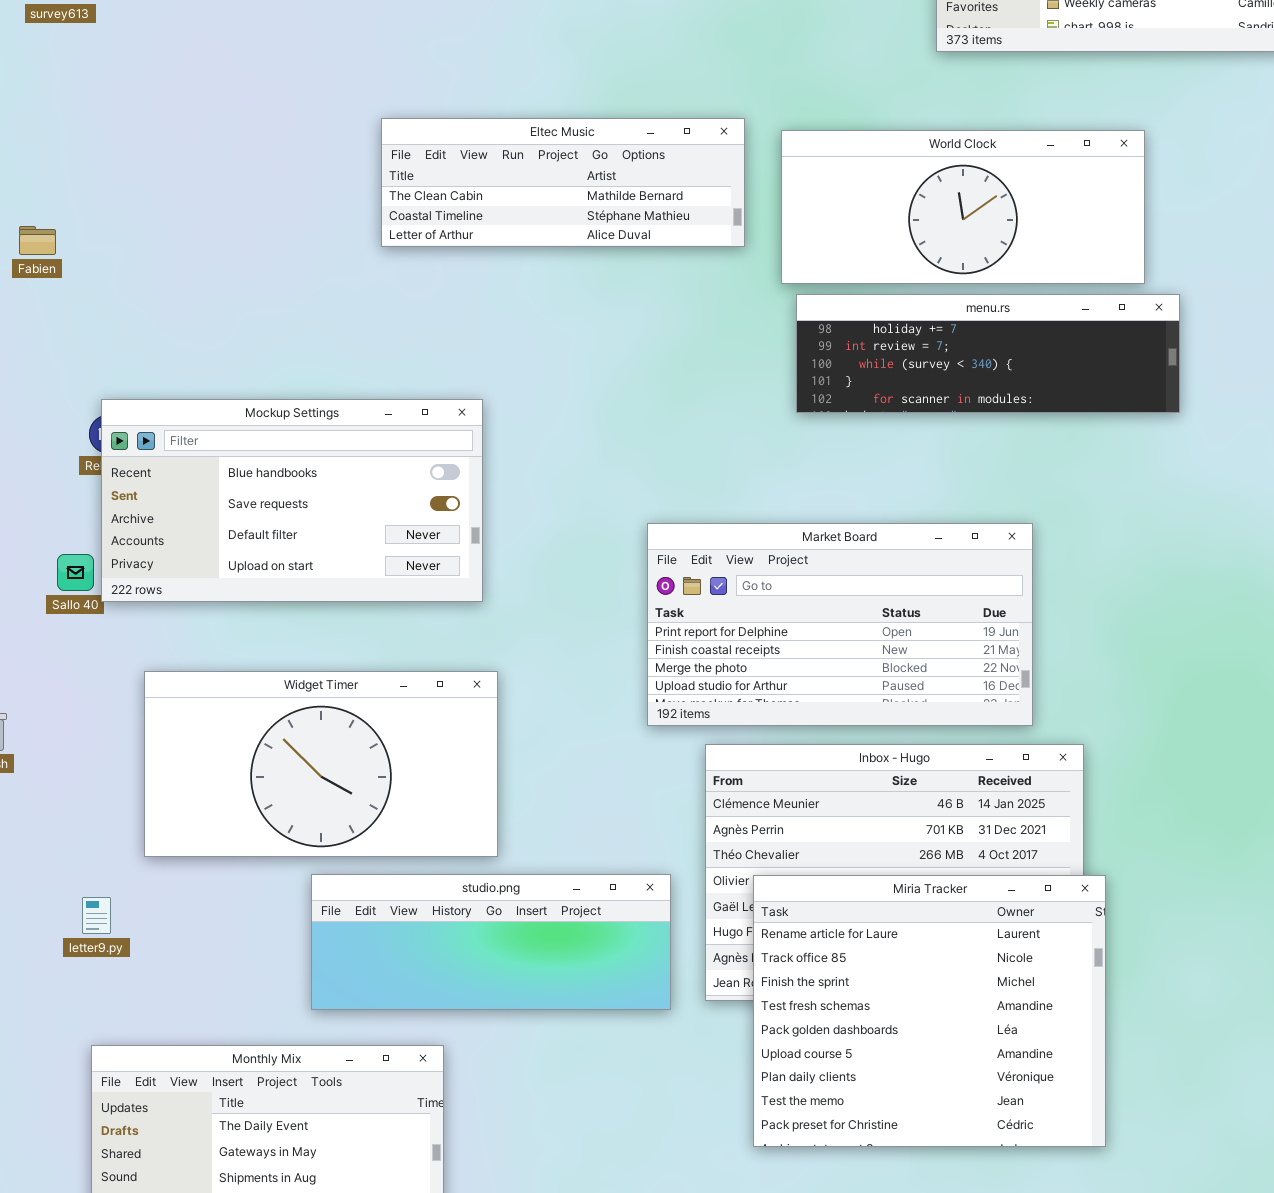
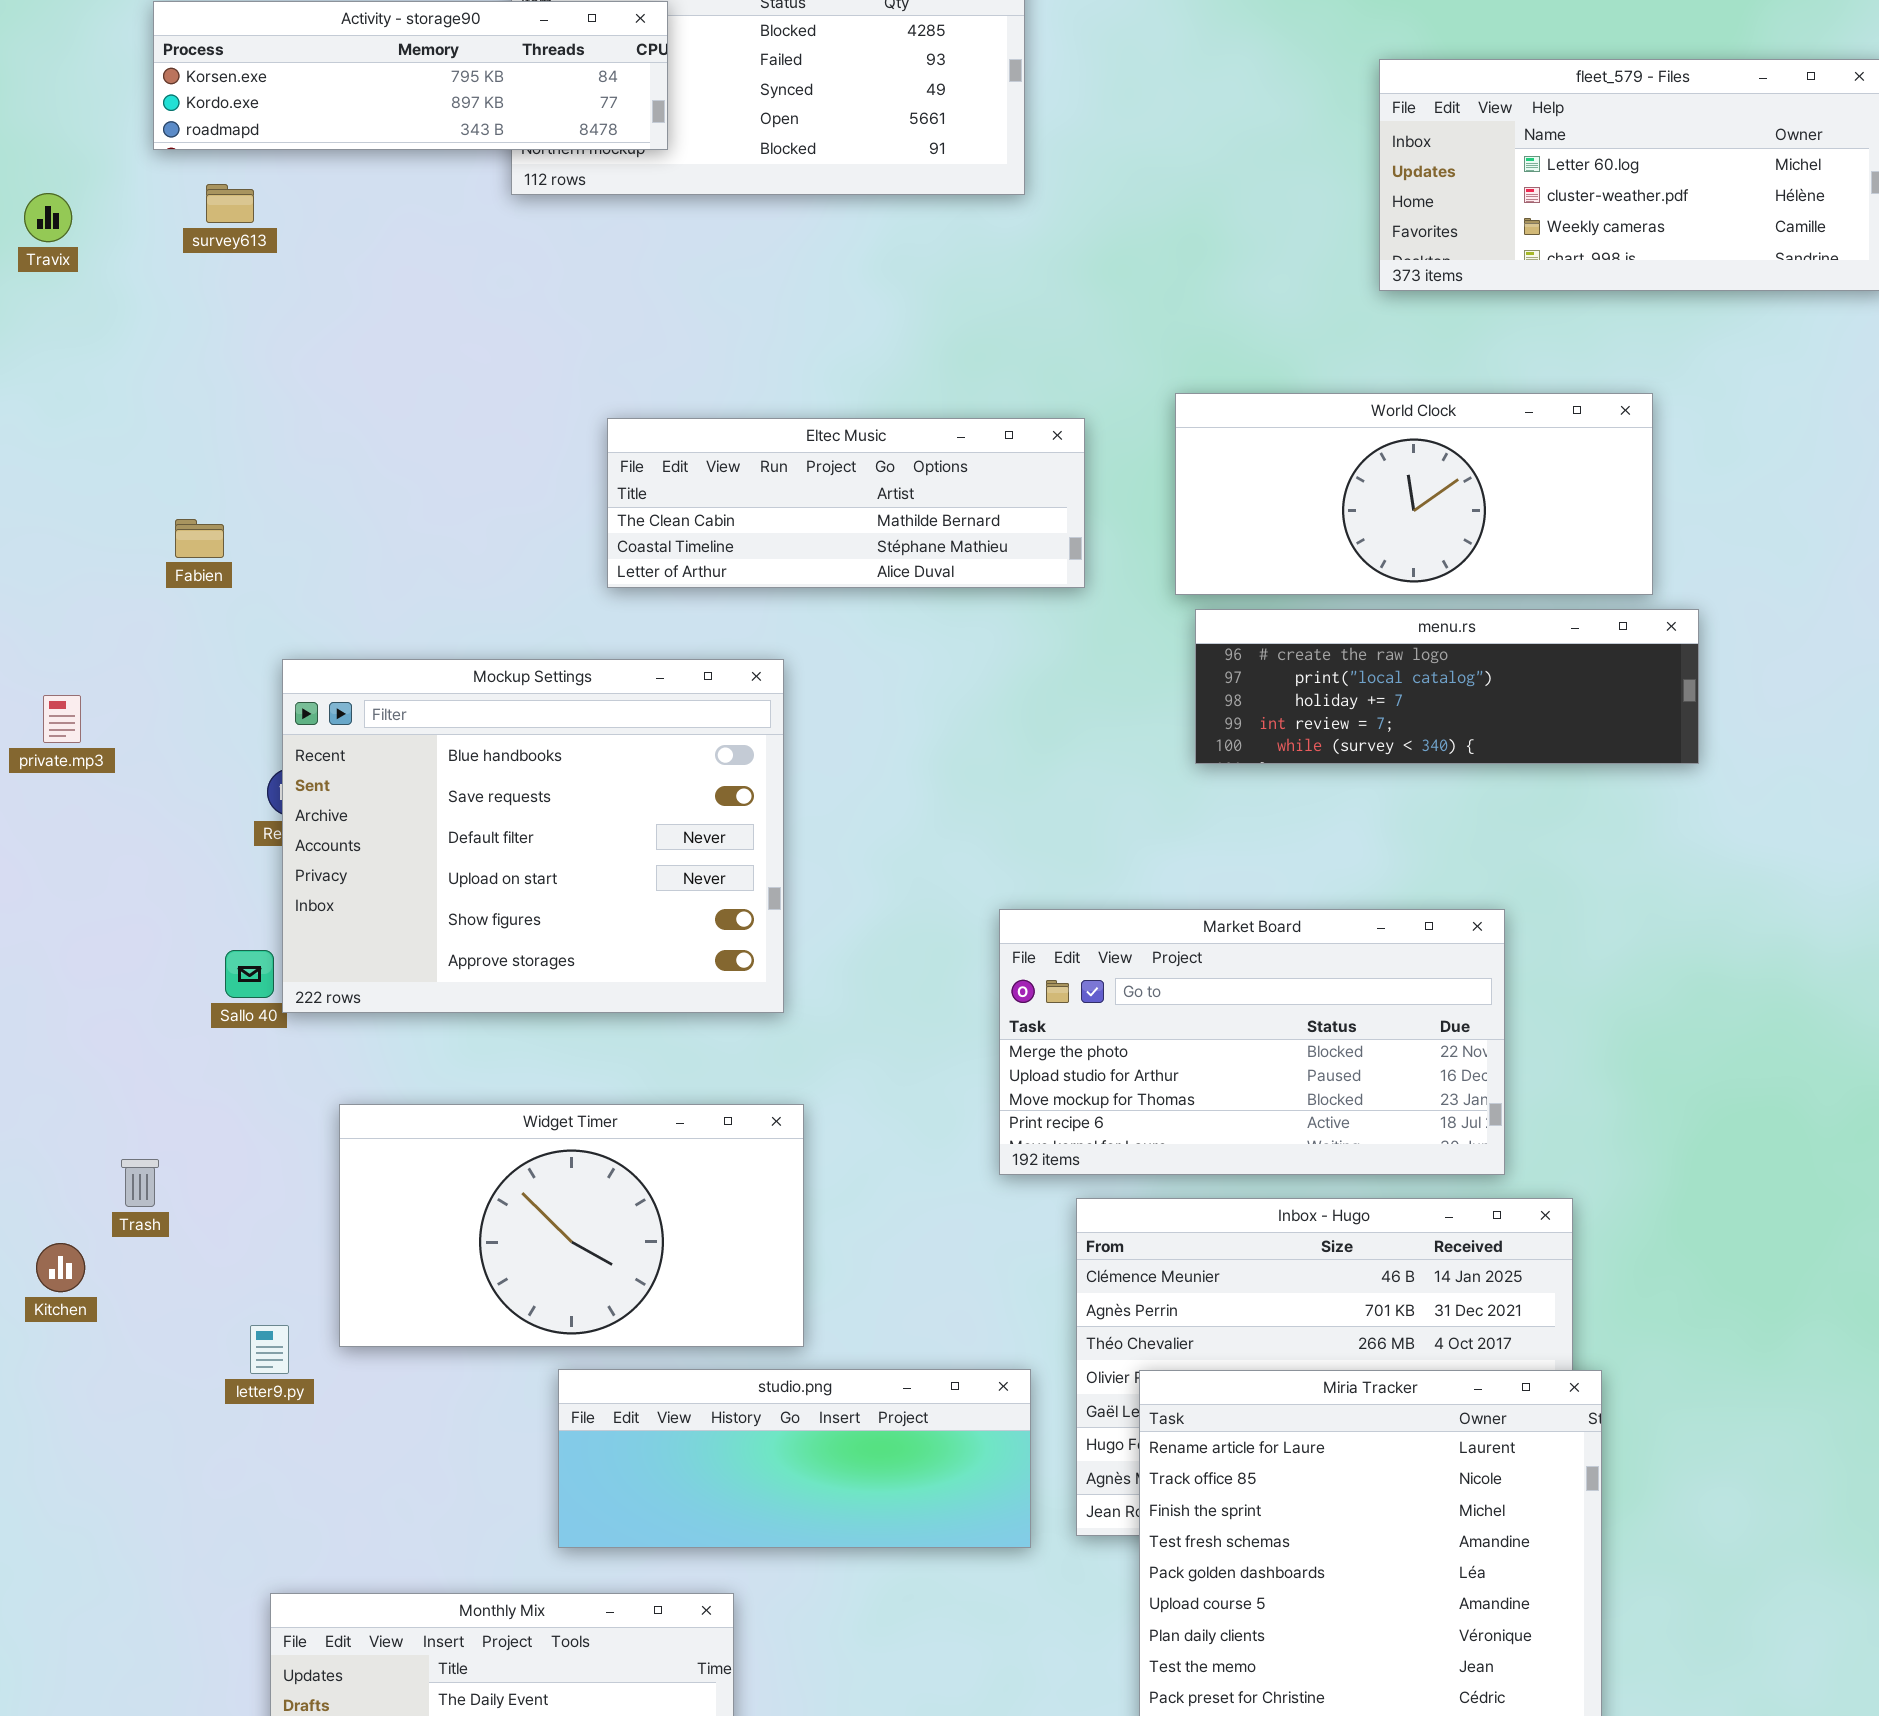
Eltec Music: [381,118,745,247] -> [607,418,1085,588], moved
menu.rs: [796,294,1180,413] -> [1195,609,1699,764], scrolled up 2 rows
Mockup Settings: [101,399,483,602] -> [282,659,784,1013], resized
Market Board: [647,523,1033,726] -> [999,909,1505,1175], scrolled down 2 rows
letter9.py: [82,897,111,934] -> [250,1325,289,1374], moved

